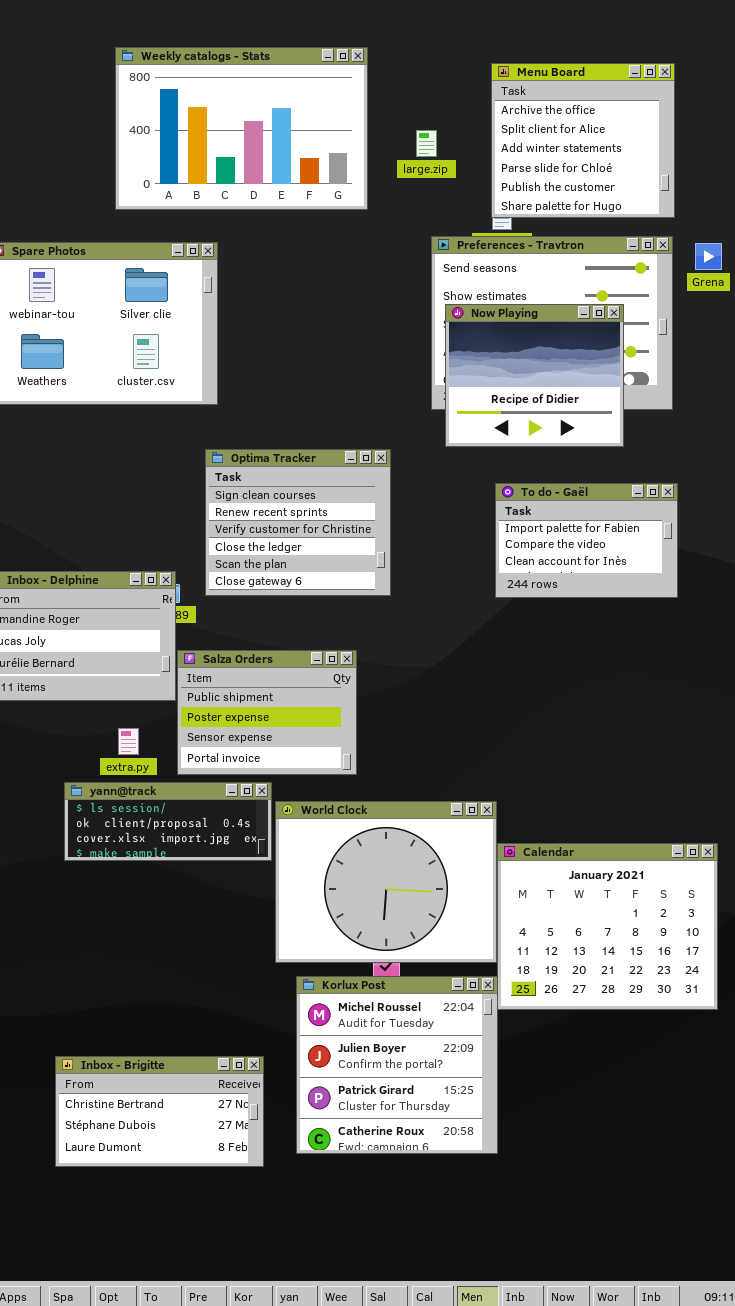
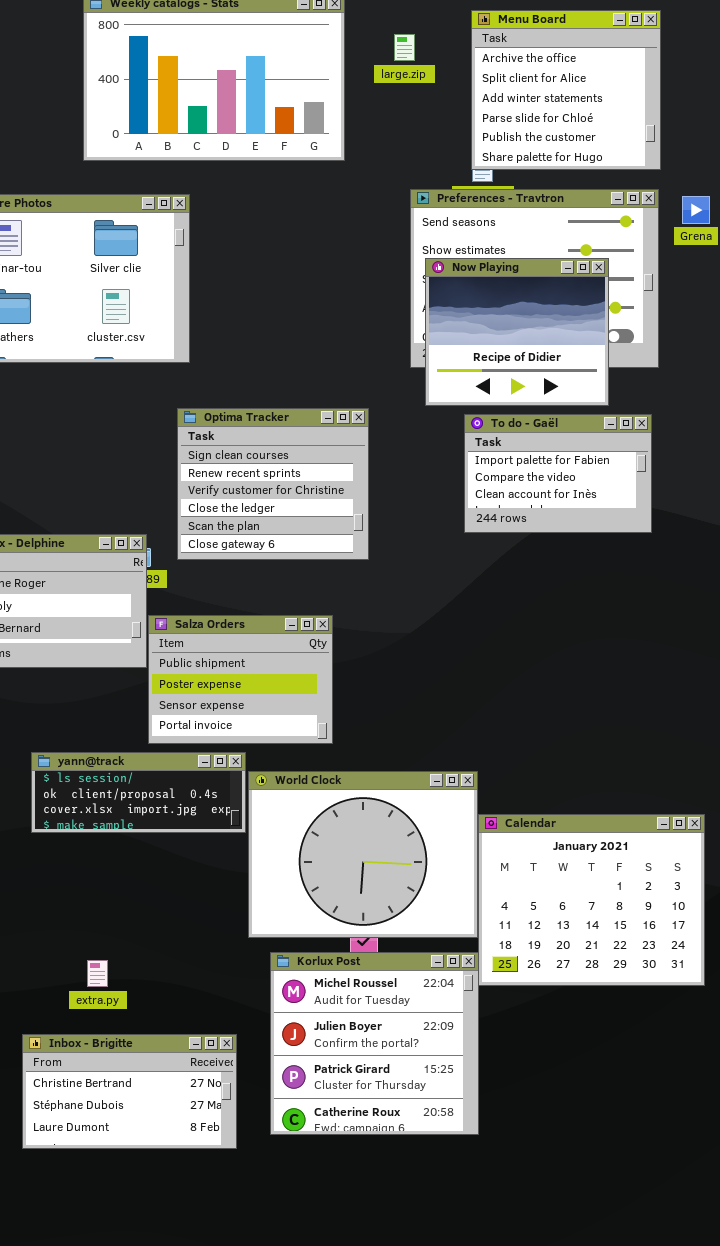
large.zip: [416,130,437,157] -> [394,34,415,61], moved
To do - Gaël: [495,483,678,598] -> [464,414,652,533], moved
extra.py: [118,728,139,755] -> [87,960,108,987], moved

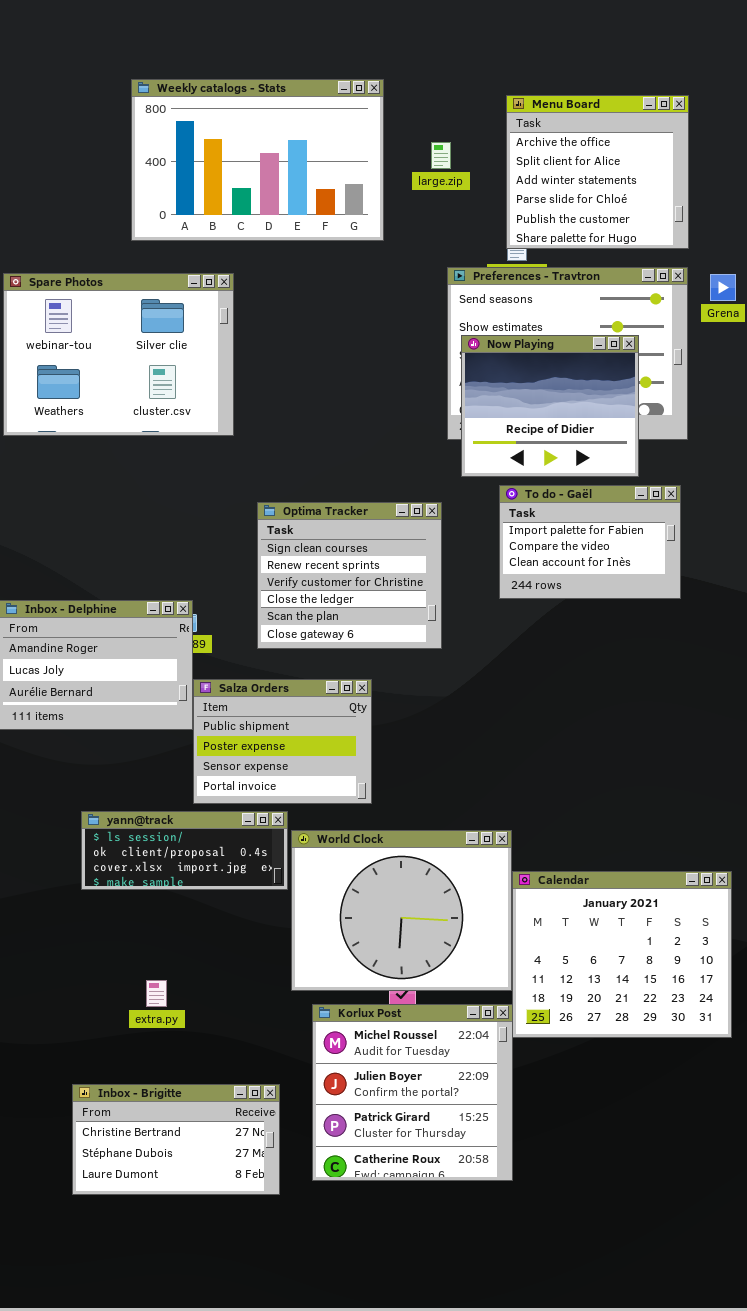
large.zip: [394,34,415,61] -> [431,142,451,169], moved
Optima Tracker: [177,408,369,560] -> [257,502,442,649], moved
extra.py: [87,960,108,987] -> [146,980,167,1007], moved

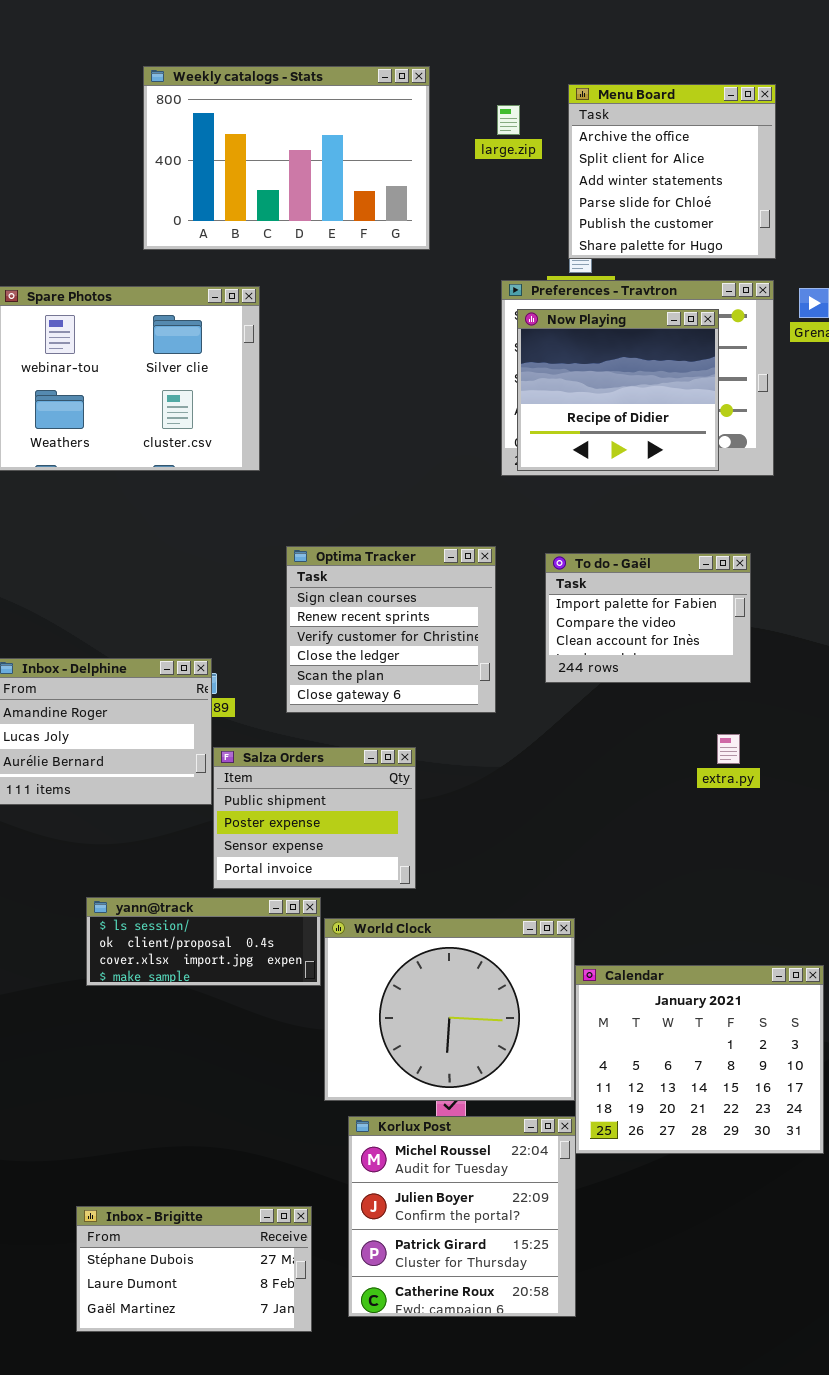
large.zip: [431,142,451,169] -> [497,105,520,135], moved
Now Playing: [461,335,639,477] -> [517,309,719,471], moved
To do - Gaël: [499,485,681,599] -> [545,553,751,683], moved
extra.py: [146,980,167,1007] -> [717,734,740,764], moved
Inbox - Brigitte: [72,1084,280,1195] -> [76,1206,312,1332], scrolled down 1 row

